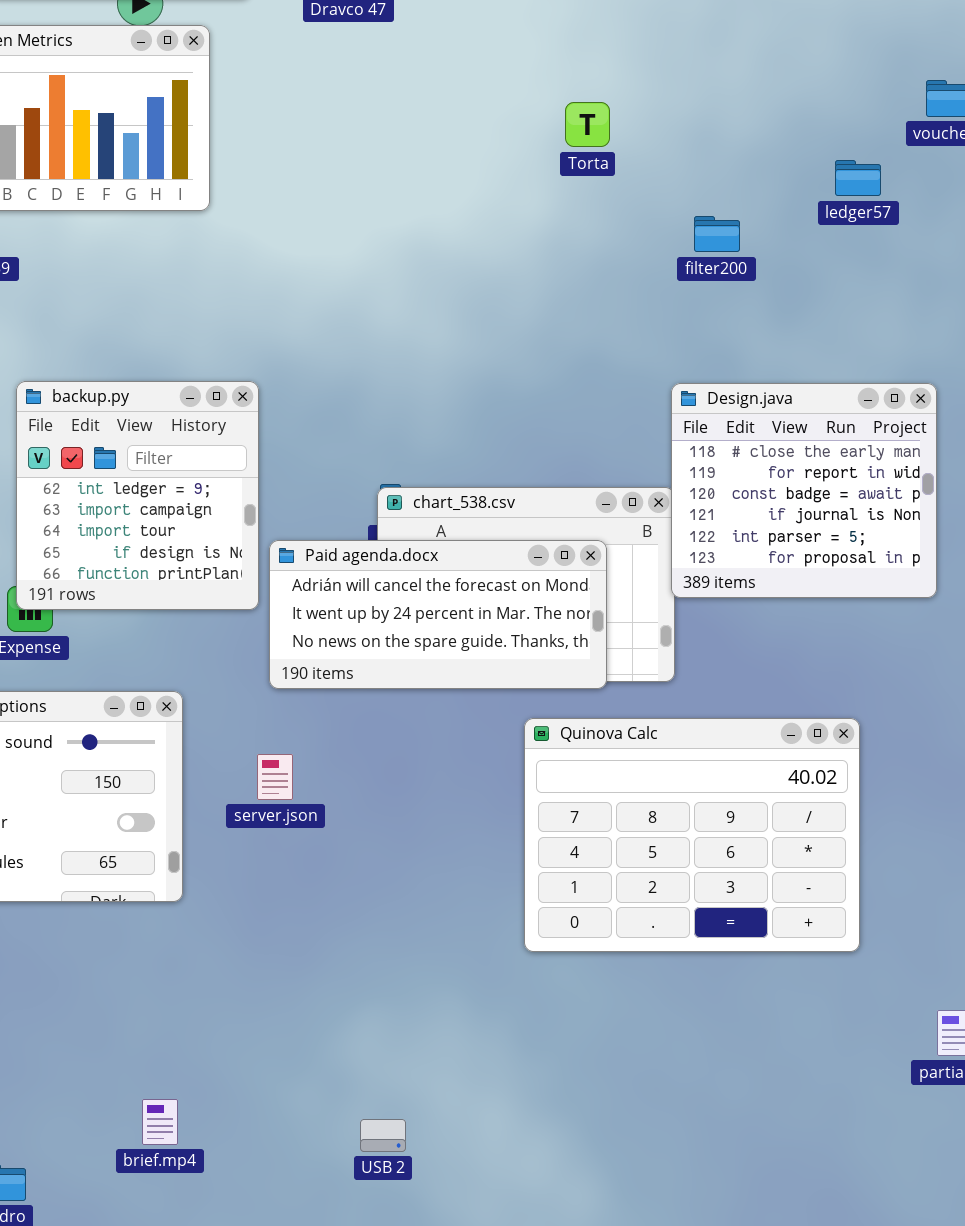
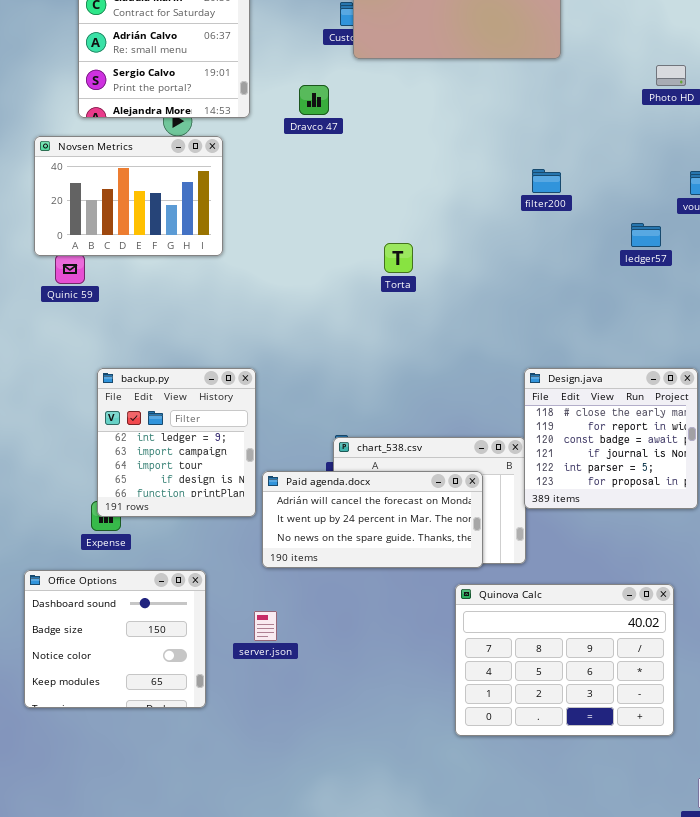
Torta: [565,102,610,147] -> [384,243,413,273], moved
filter200: [694,216,740,252] -> [532,169,561,193], moved
Quinova Calc: [524,718,860,952] -> [455,584,674,736], moved

